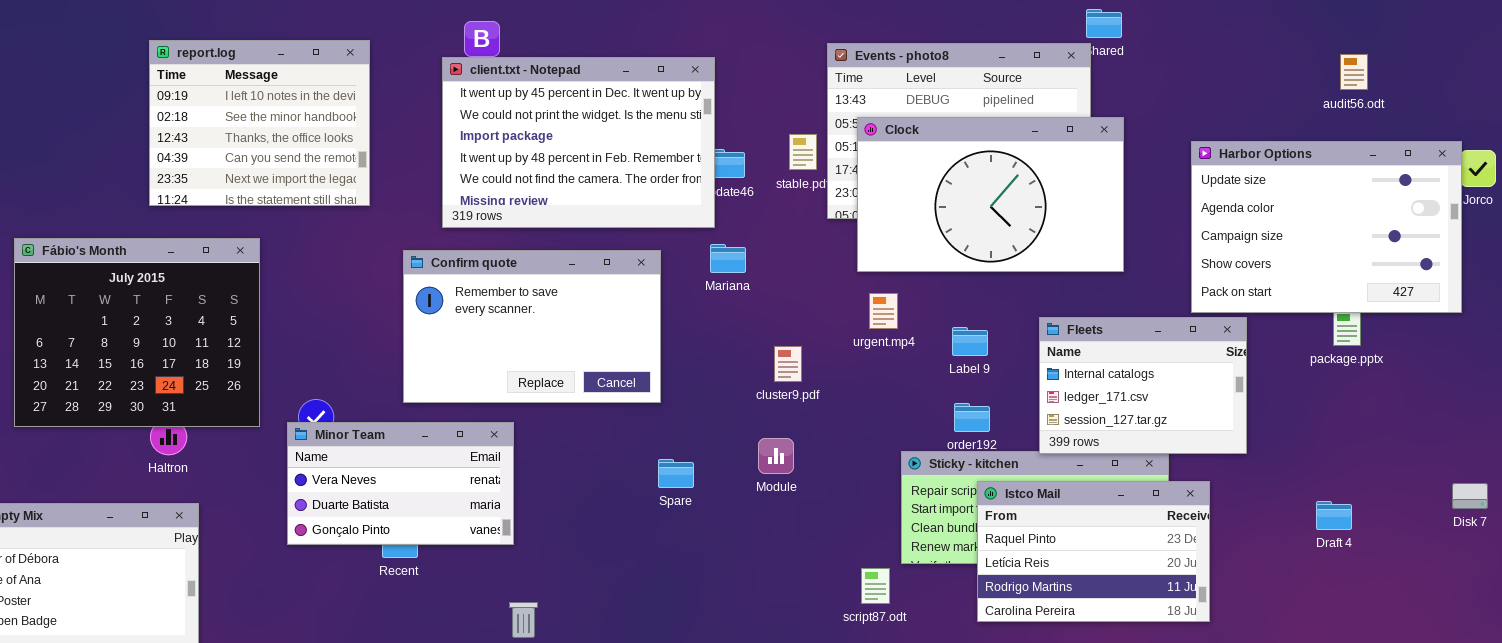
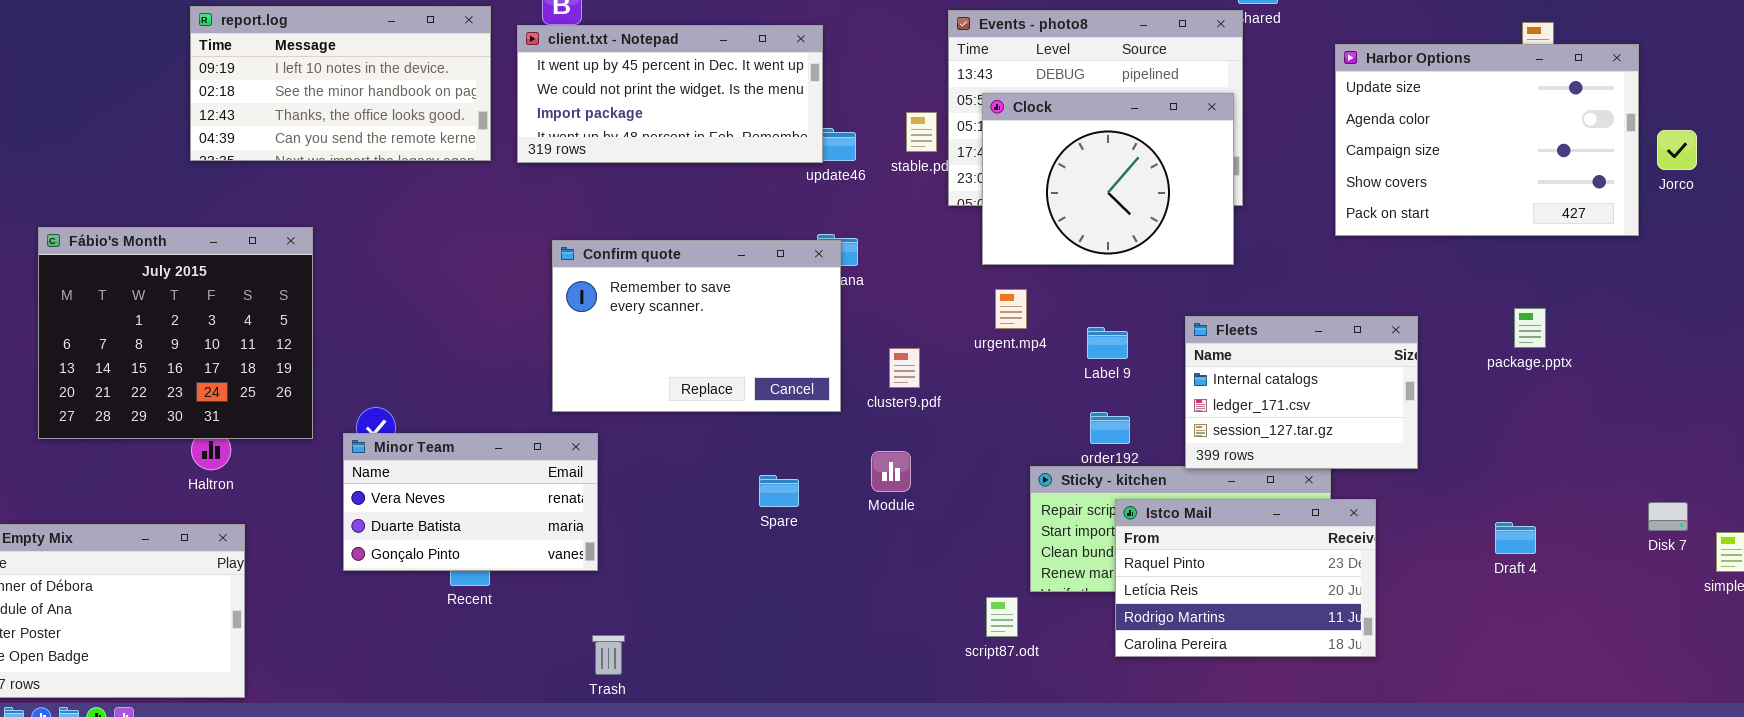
report.log: [149,40,370,206] -> [190,6,491,161], resized
client.txt - Notepad: [442,57,715,228] -> [517,25,823,163], resized
Clock: [857,117,1124,272] -> [982,93,1234,265], resized
Harbor Options: [1191,141,1462,313] -> [1335,44,1639,236], moved
Confirm quote: [403,250,661,403] -> [552,240,841,412], moved

